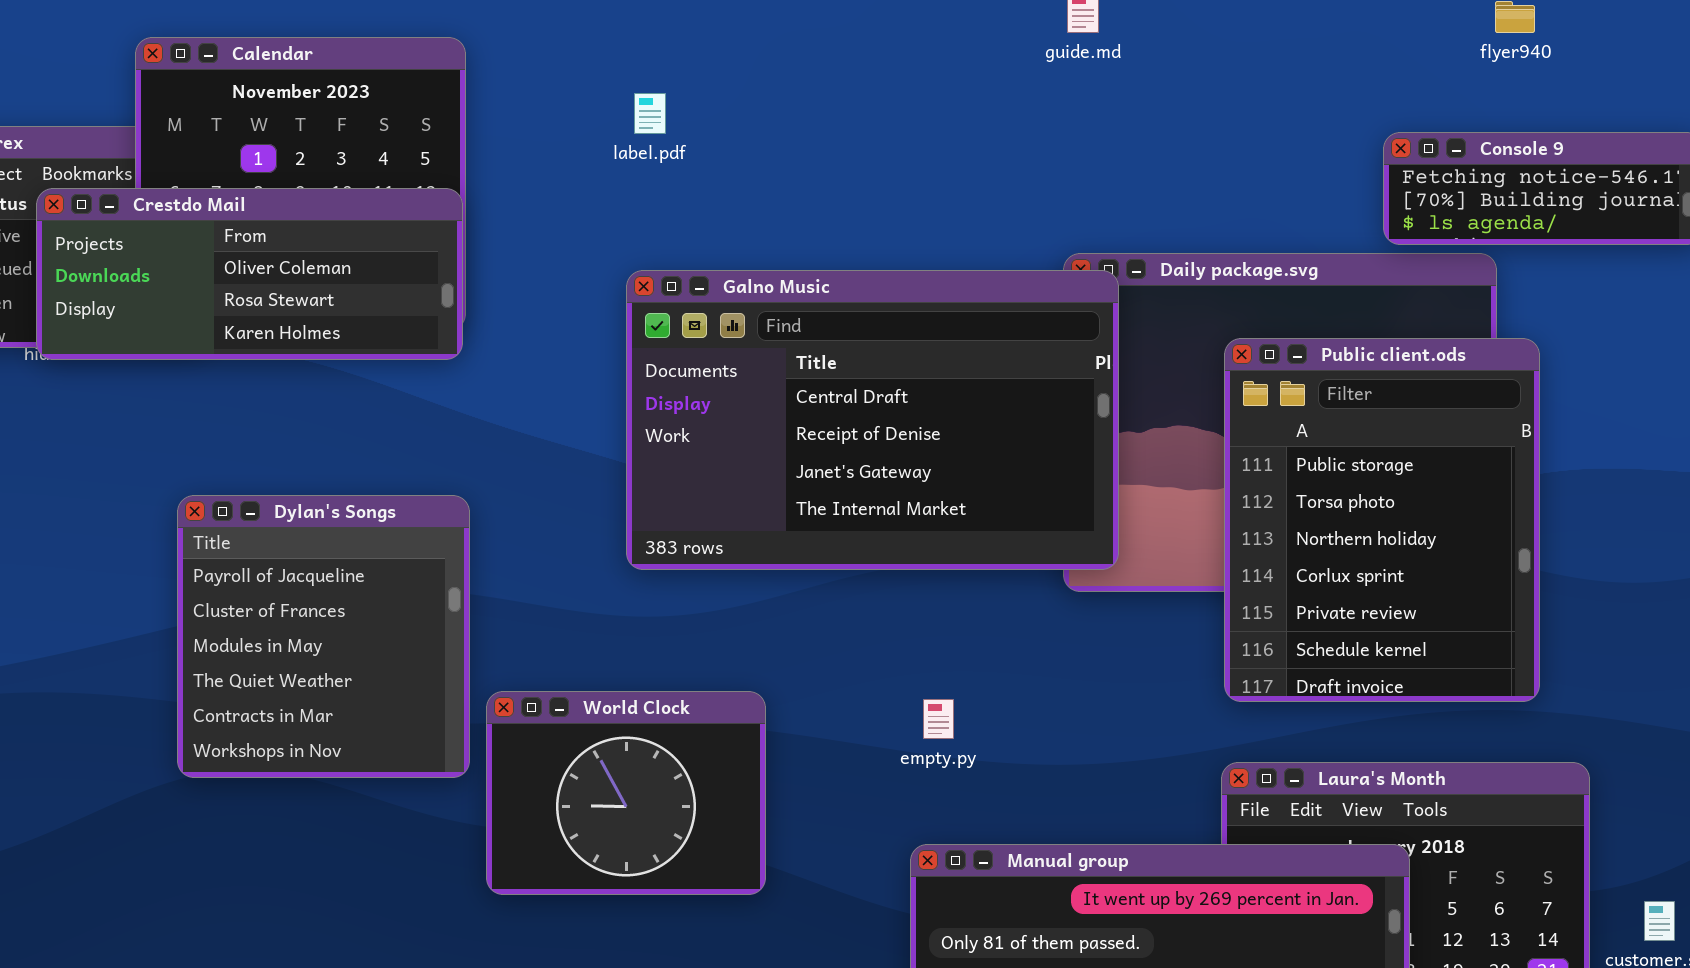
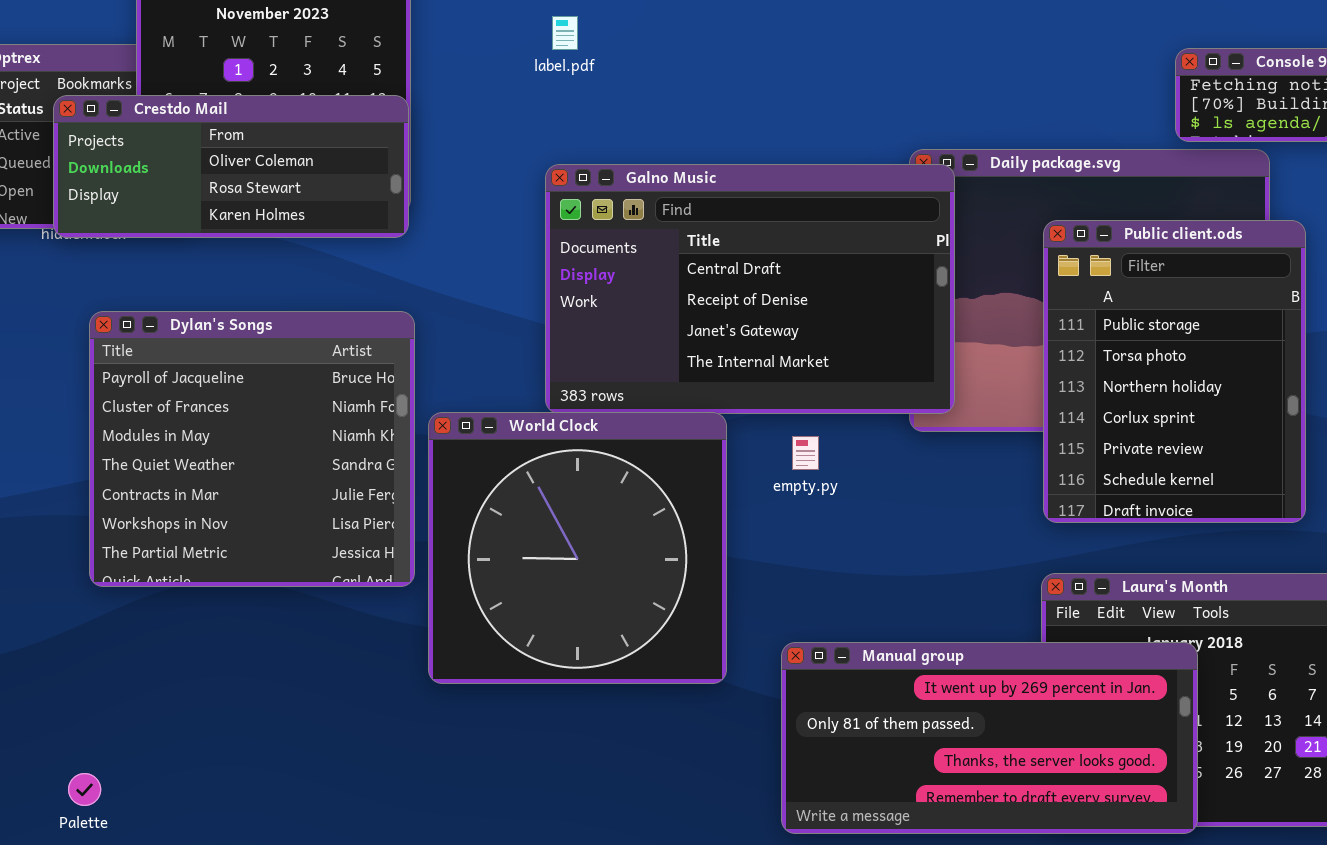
Dylan's Songs: [177,495,470,778] -> [89,311,415,587], resized
World Clock: [486,691,766,895] -> [428,412,727,684], resized
empty.py: [923,699,954,739] -> [792,436,819,470], moved

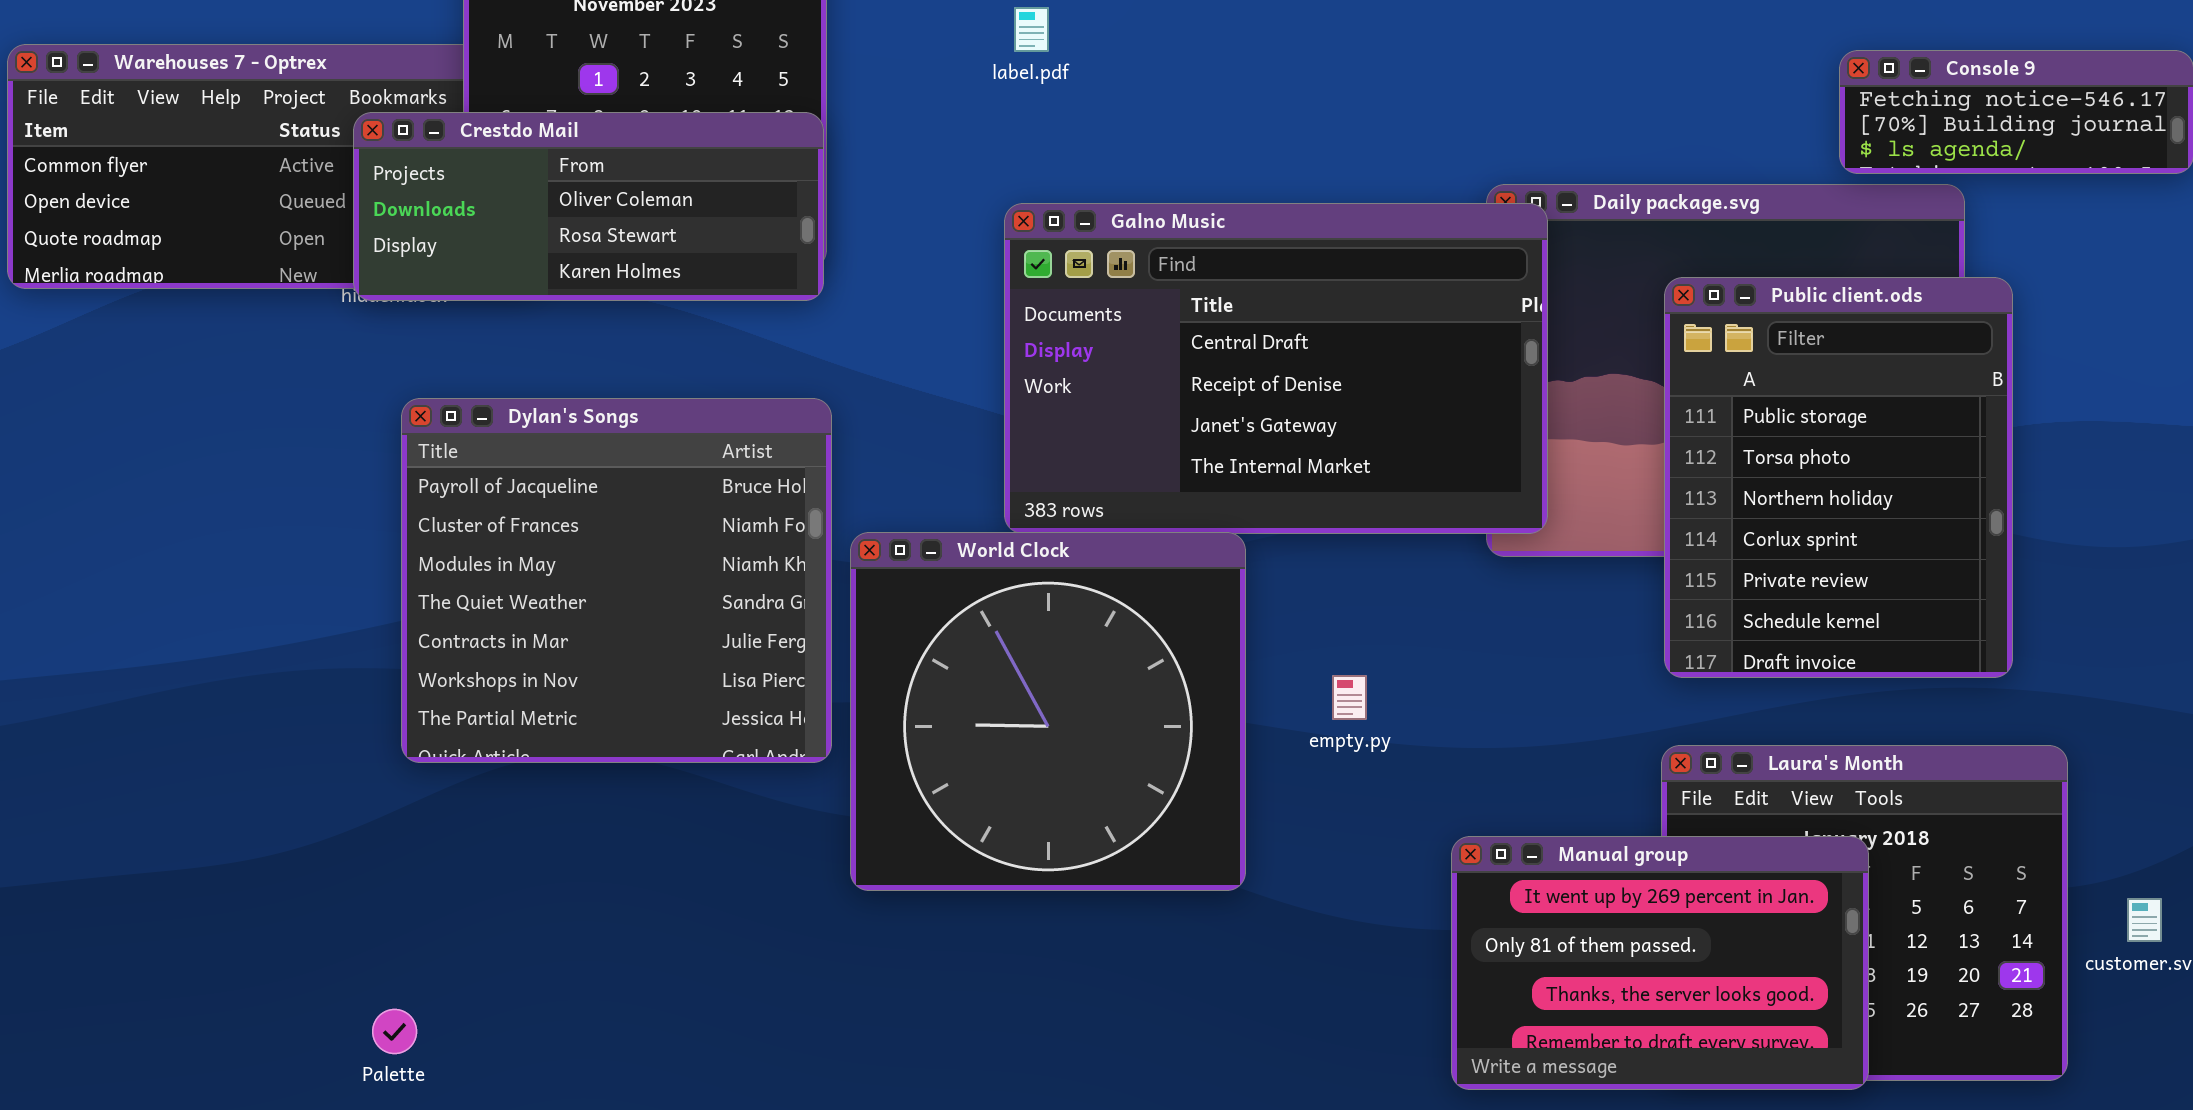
empty.py: [792,436,819,470] -> [1332,675,1367,720], moved
Manual group: [781,642,1198,834] -> [1451,836,1869,1090], resized

